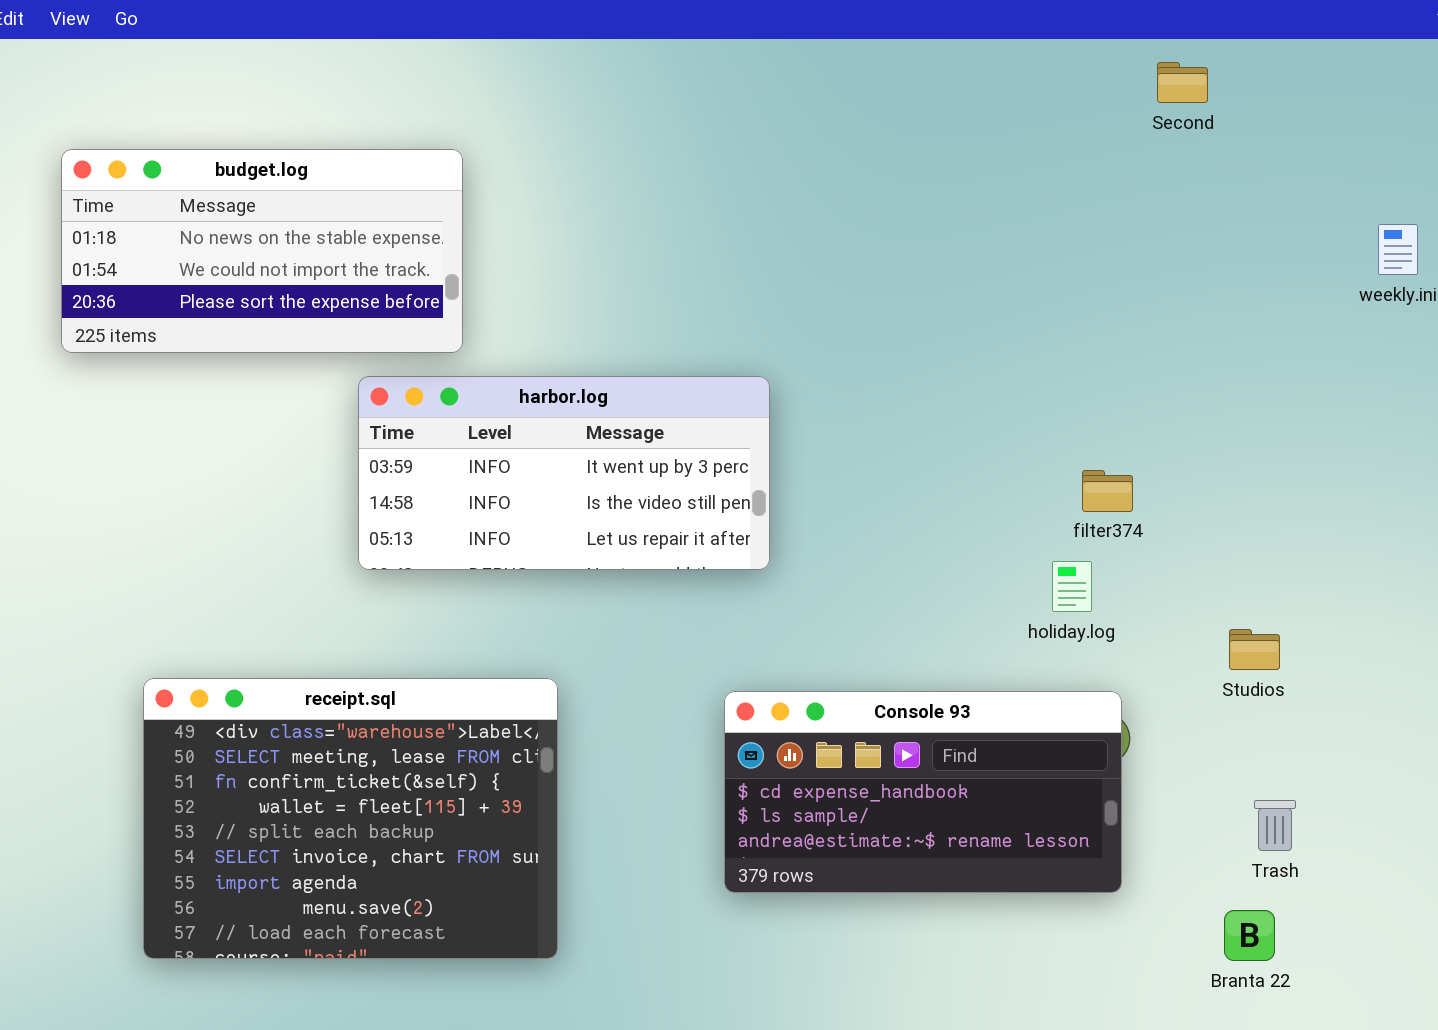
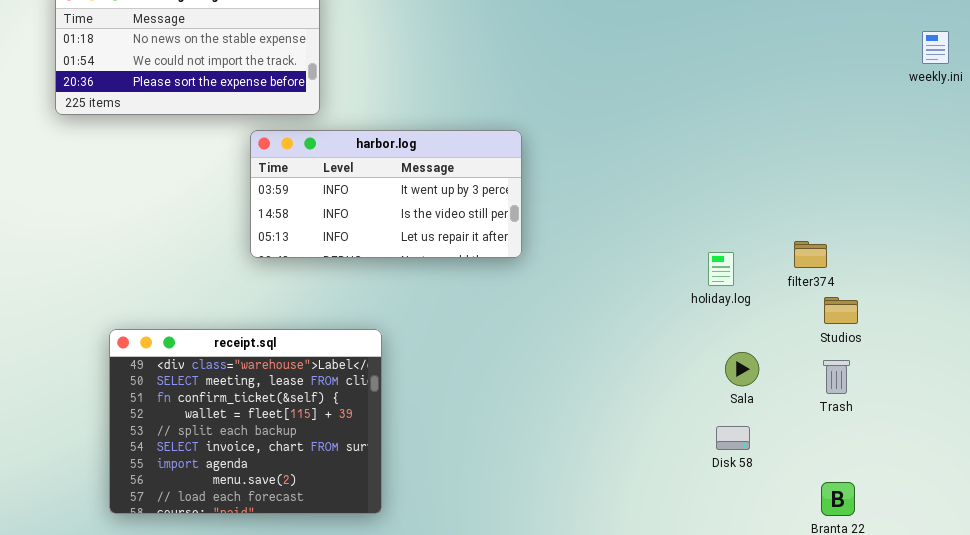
filter374: [1082,470,1133,512] -> [794,241,827,268], moved
Console 93: [724,691,1122,893] -> none, closed
Trash: [1254,800,1296,851] -> [823,360,850,394], moved

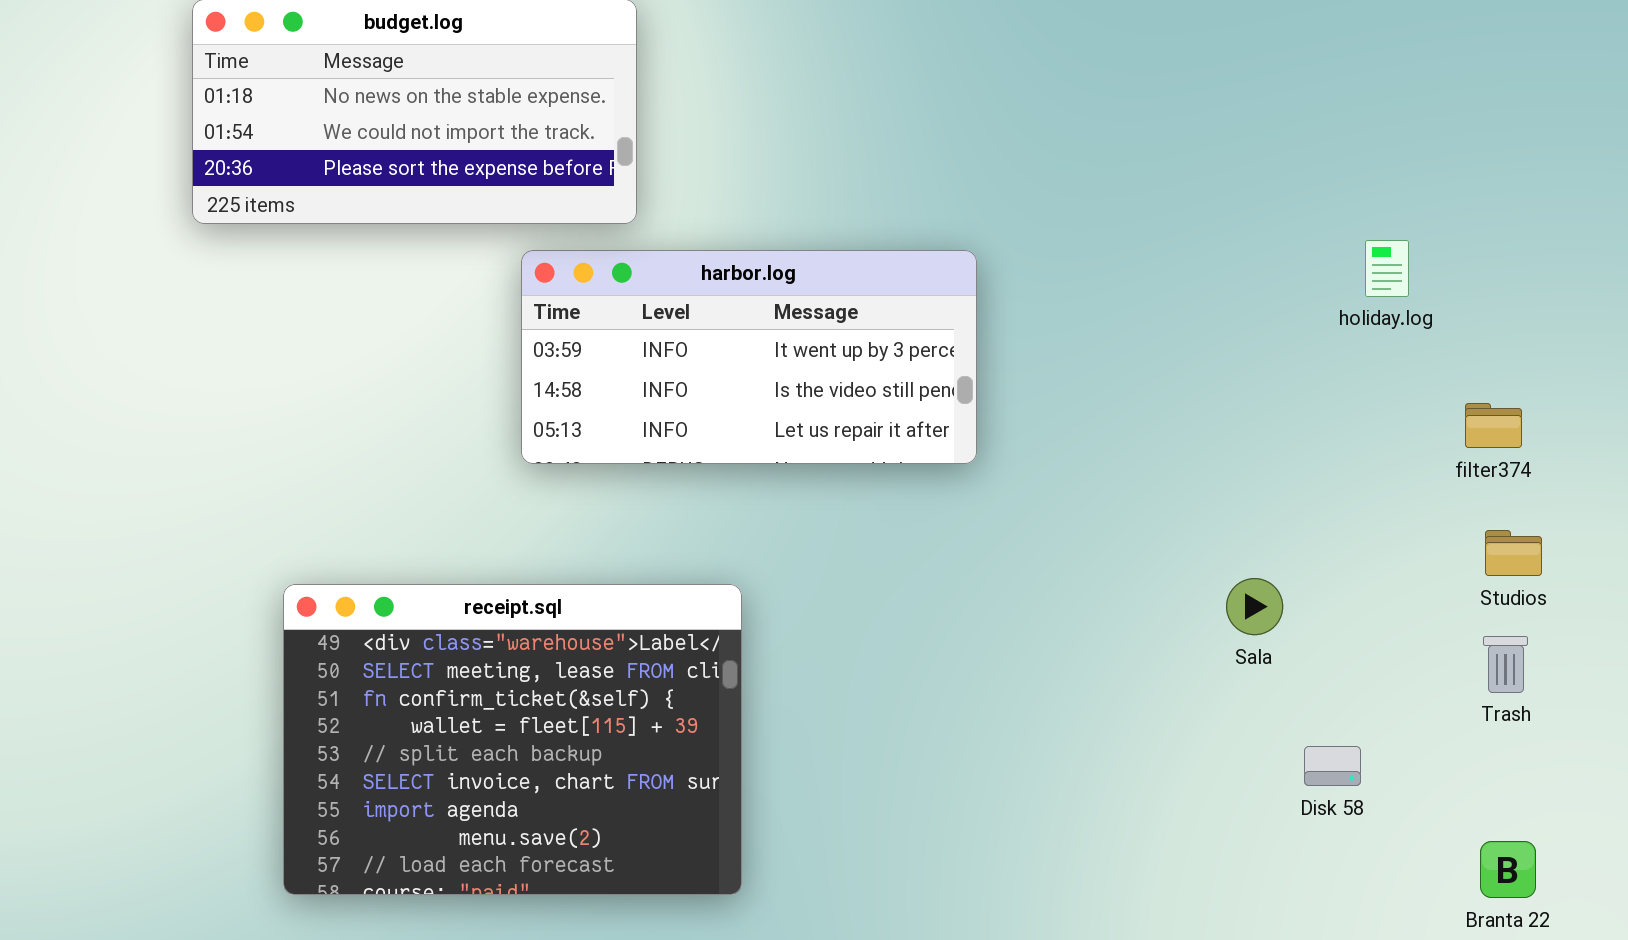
filter374: [794,241,827,268] -> [1465,403,1522,448], moved
holiday.log: [708,252,734,286] -> [1365,240,1409,297], moved
Sala: [725,352,759,386] -> [1226,578,1283,635], moved

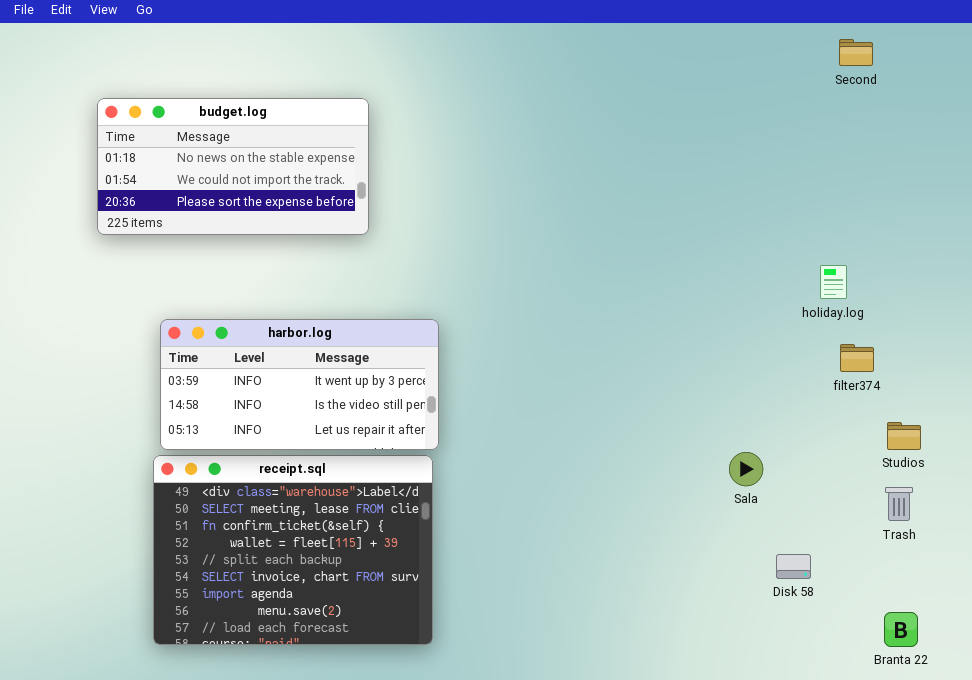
holiday.log: [1365,240,1409,297] -> [820,265,847,299], moved
harbor.log: [521,250,977,464] -> [160,319,439,450], moved
filter374: [1465,403,1522,448] -> [840,344,874,372], moved

